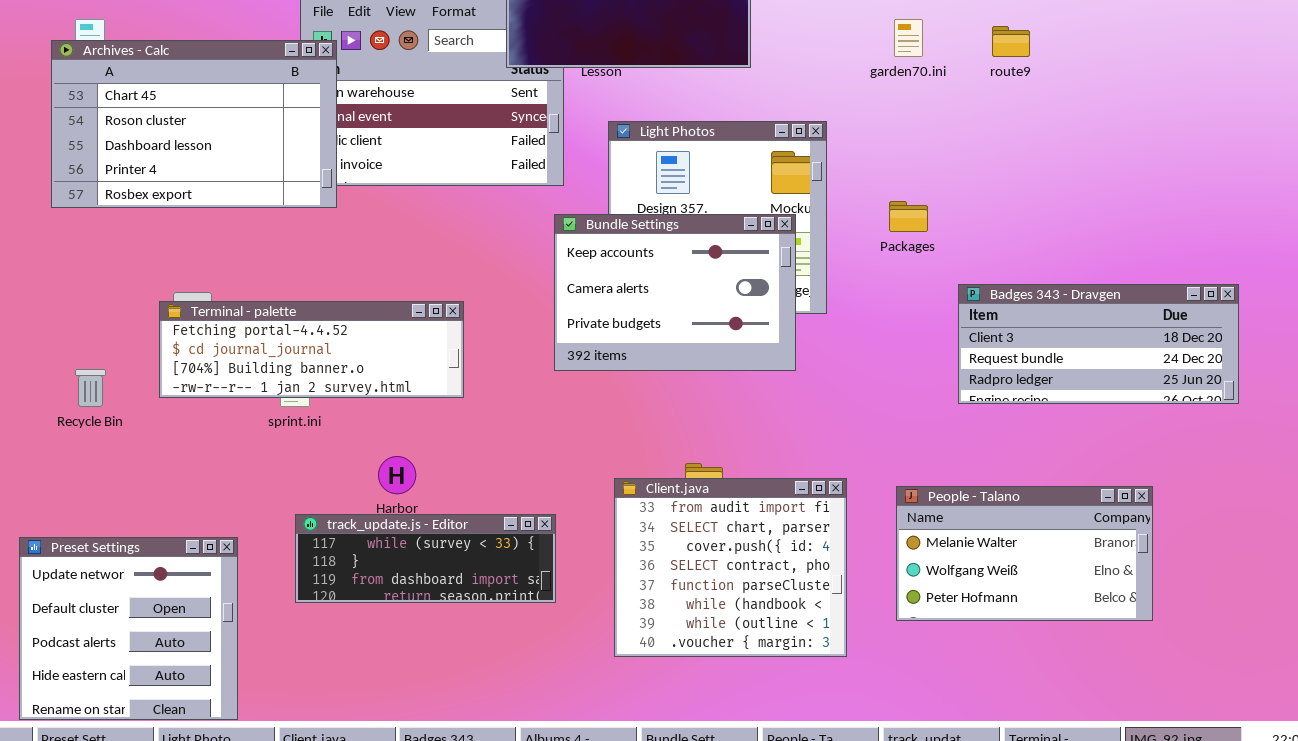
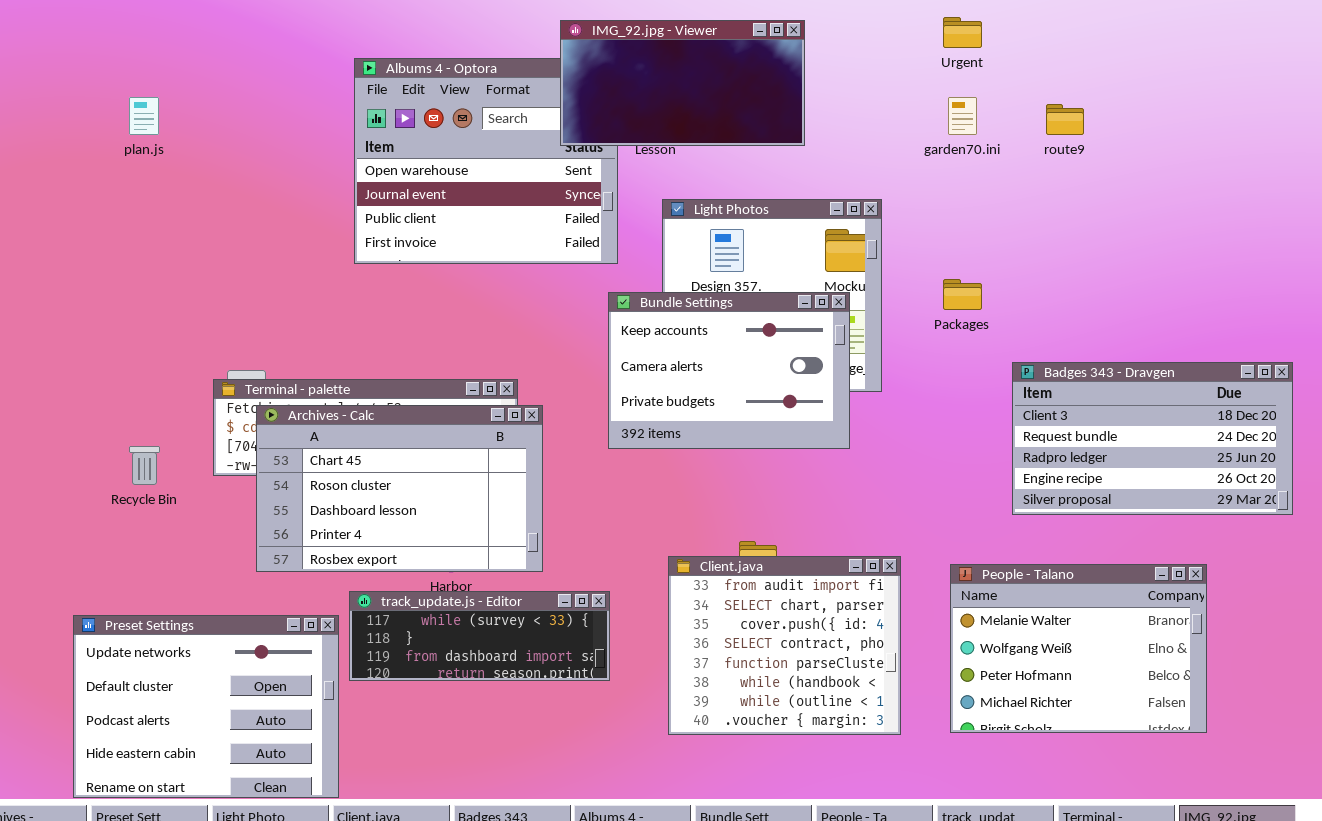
Archives - Calc: [51,40,337,208] -> [256,405,543,572], moved
Badges 343 - Dravgen: [958,284,1239,404] -> [1012,362,1293,515], resized
People - Talano: [896,486,1153,621] -> [950,564,1207,733], resized
Preset Settings: [19,537,238,720] -> [73,615,339,798], resized

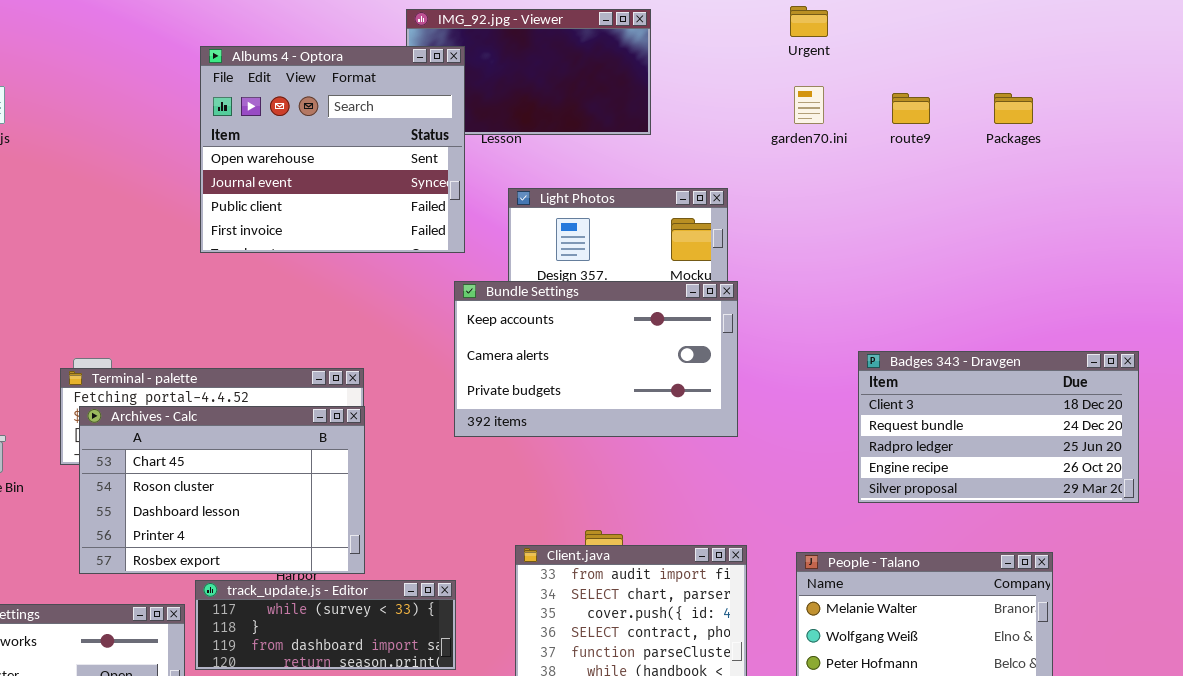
Albums 4 - Optora: [354,58,618,264] -> [200,46,465,253], raised
Packages: [943,279,982,310] -> [994,93,1033,124], moved
Bundle Settings: [608,292,850,449] -> [454,281,738,437], resized
Archives - Calc: [256,405,543,572] -> [79,406,365,574], moved

